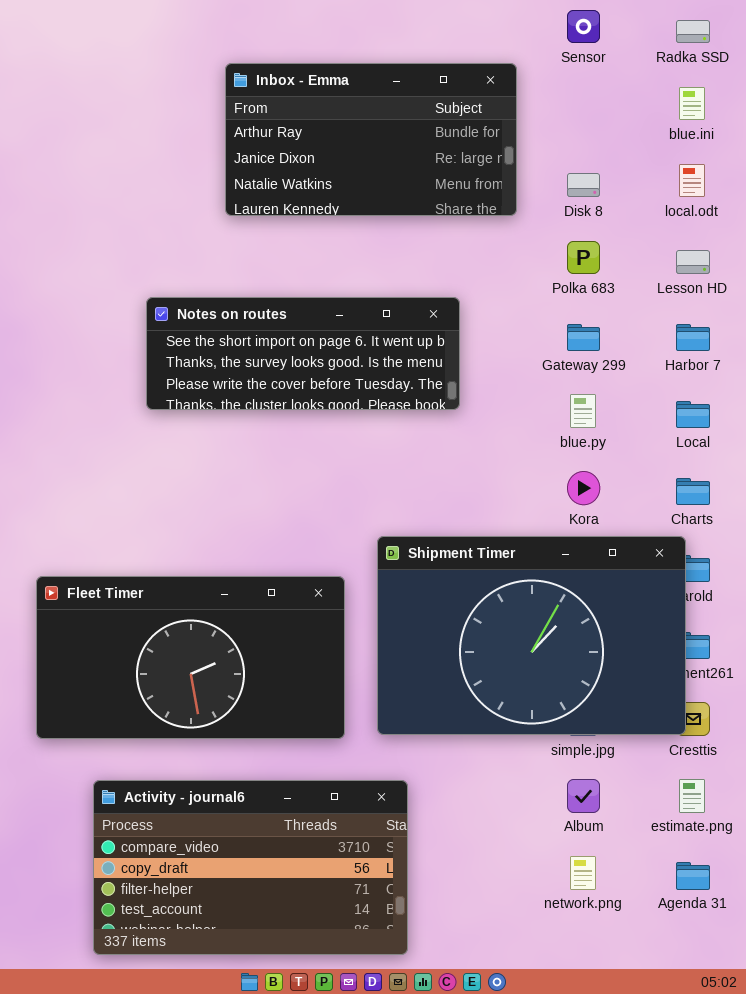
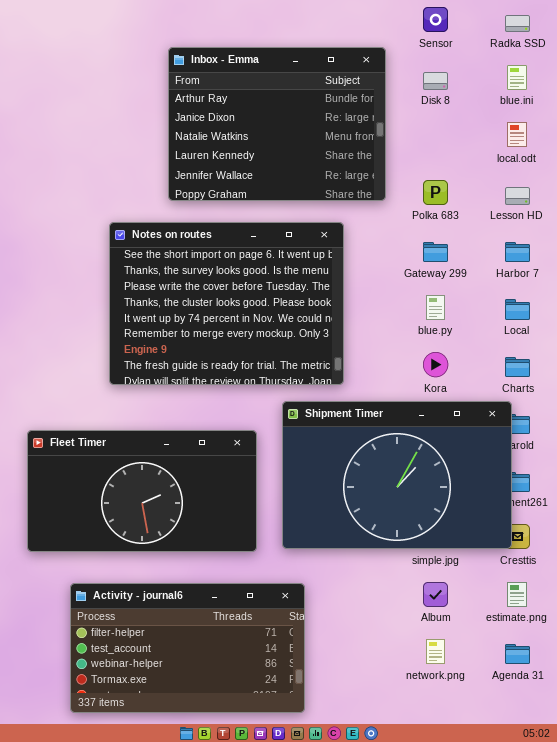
Inbox - Emma: [225,63,517,216] -> [168,47,386,201], resized
Disk 8: [567,173,600,197] -> [423,72,448,90], moved
Notes on routes: [146,297,460,410] -> [109,222,344,385], resized
Activity - journal6: [93,780,408,955] -> [70,583,305,713], scrolled down 2 rows

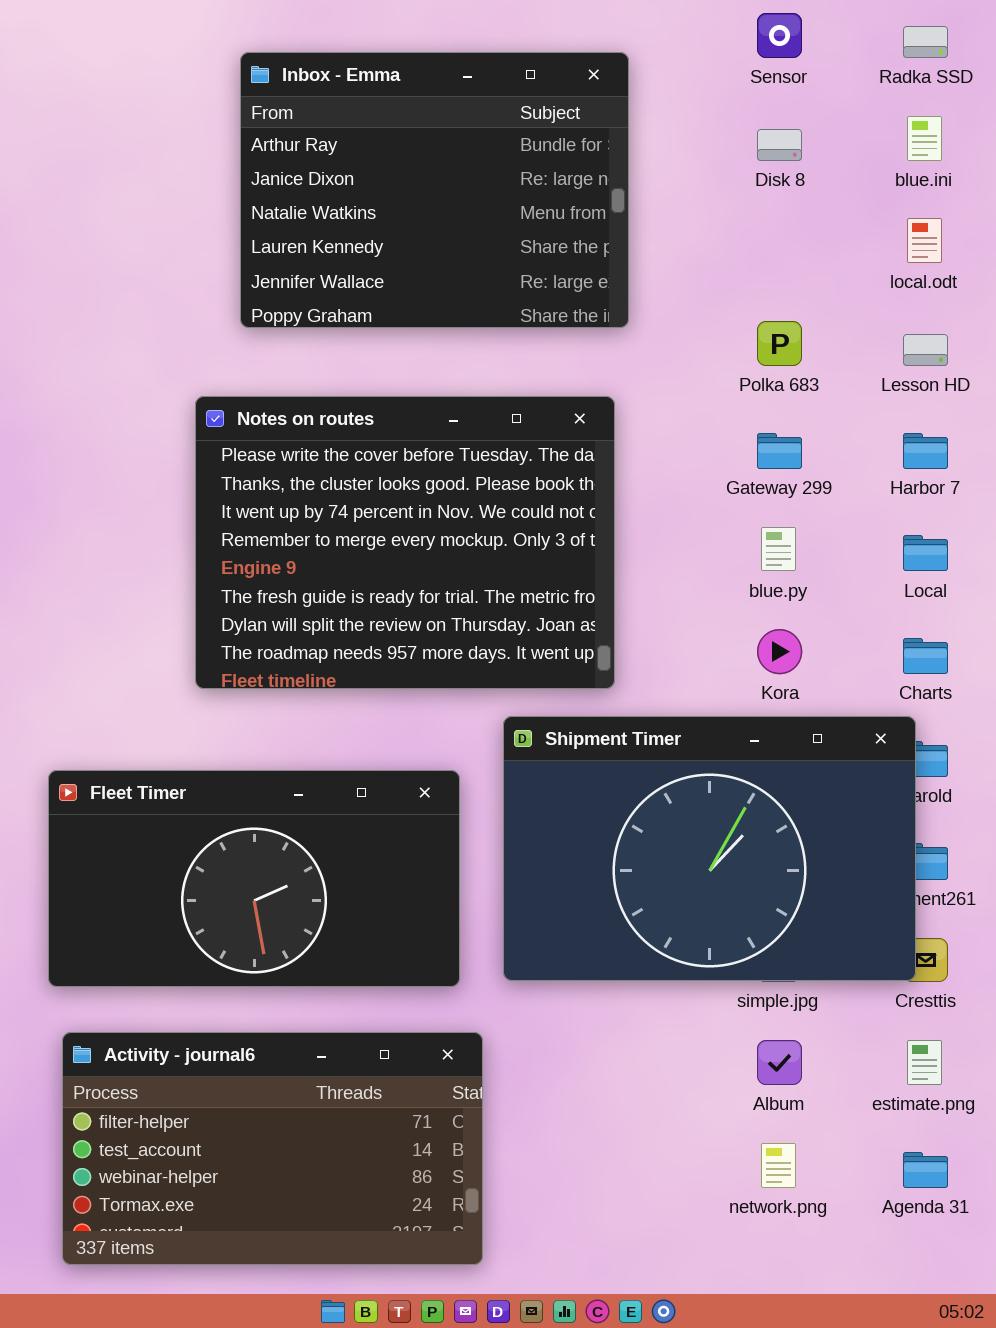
Inbox - Emma: [168,47,386,201] -> [240,52,629,328], moved
Notes on routes: [109,222,344,385] -> [195,396,615,689], scrolled down 2 rows
Activity - journal6: [70,583,305,713] -> [62,1032,483,1265], moved

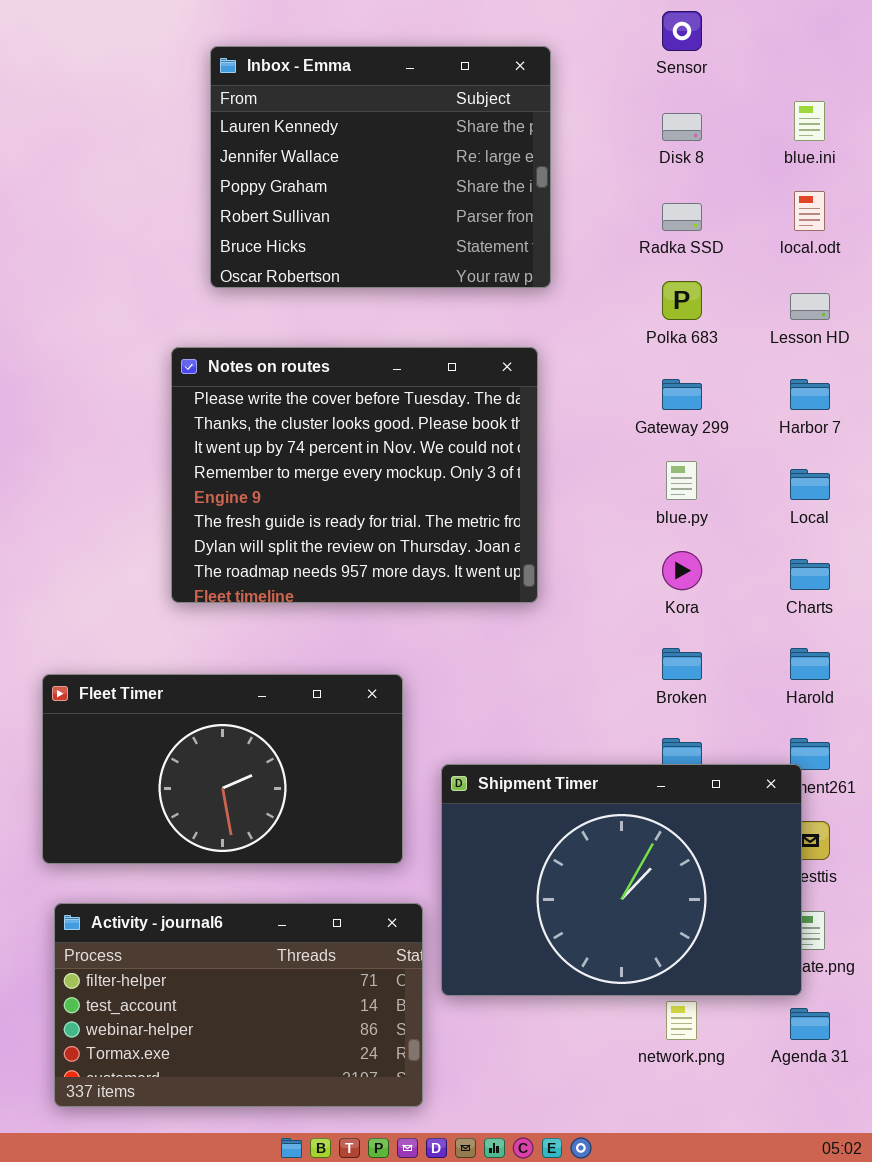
Radka SSD: [903,26,948,58] -> [662,203,702,231], moved
Inbox - Emma: [240,52,629,328] -> [210,46,551,288], scrolled down 3 rows
Shipment Timer: [503,716,916,981] -> [441,764,802,996], moved

